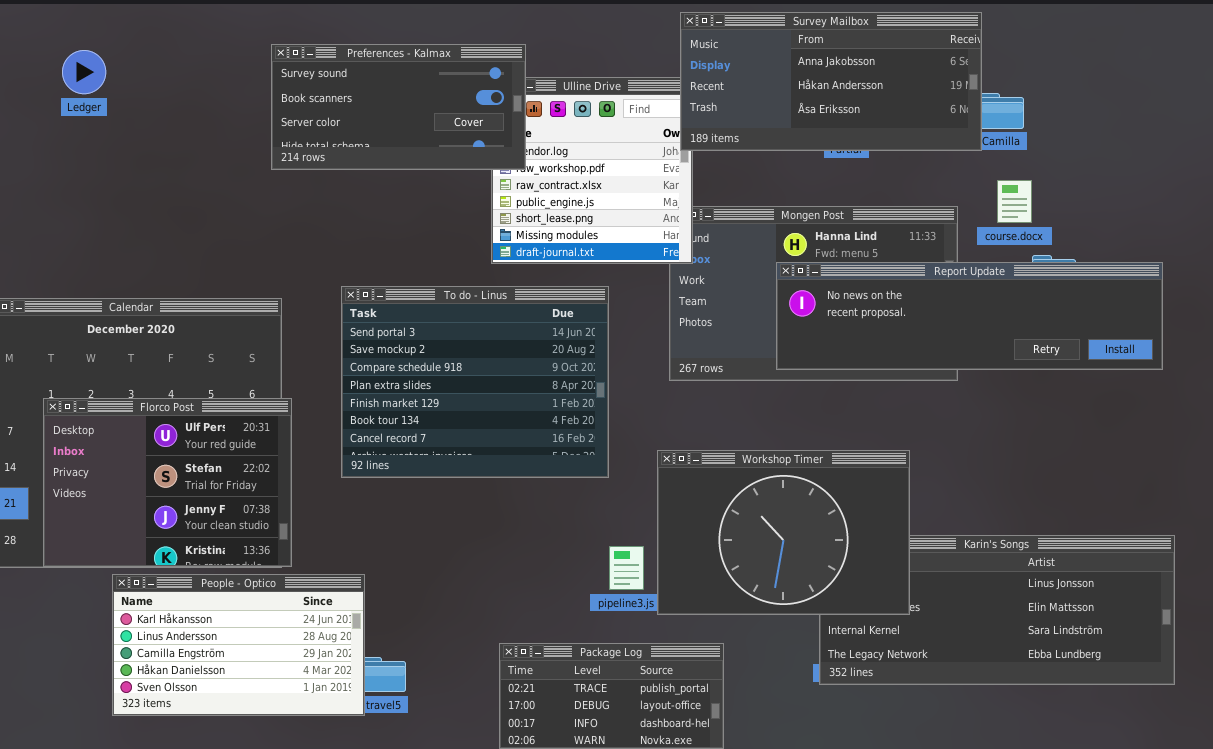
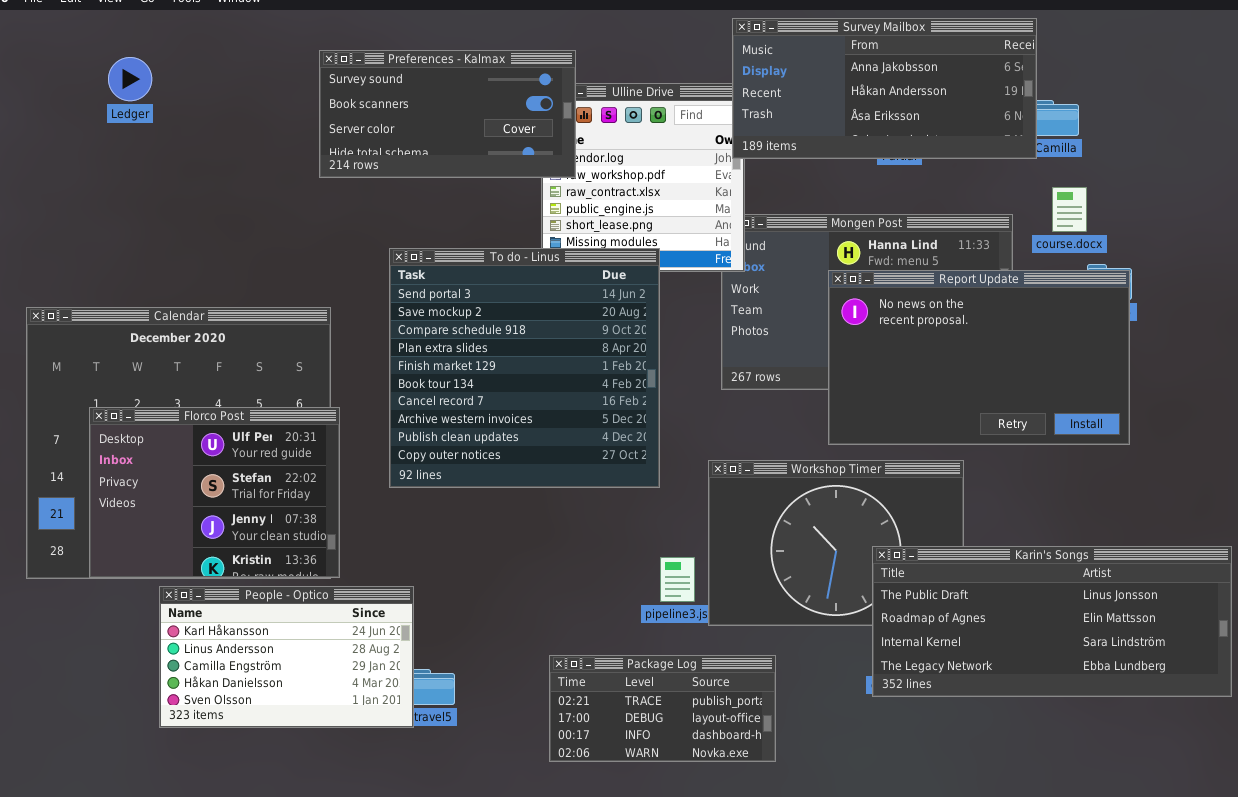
Report Update: [776,262,1163,370] -> [828,270,1130,445], resized
To do - Linus: [341,286,609,478] -> [389,248,660,488], resized
Karin's Songs: [819,535,1175,685] -> [872,546,1232,697], raised

